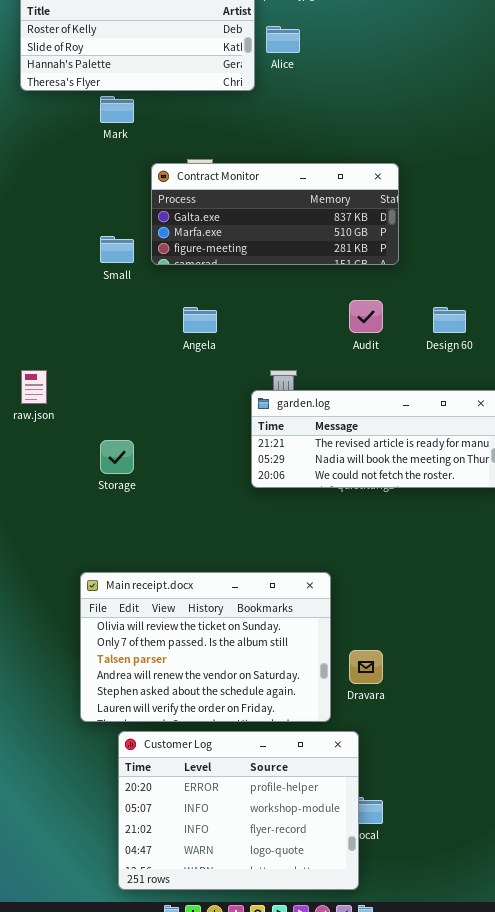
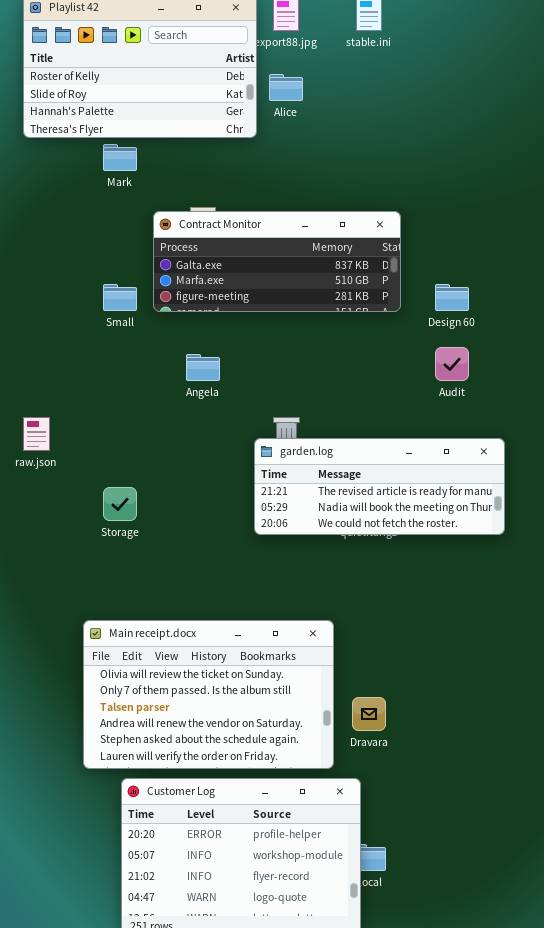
Audit: [349,300,383,333] -> [435,347,469,381], moved
Design 60: [433,307,466,333] -> [435,284,469,311], moved

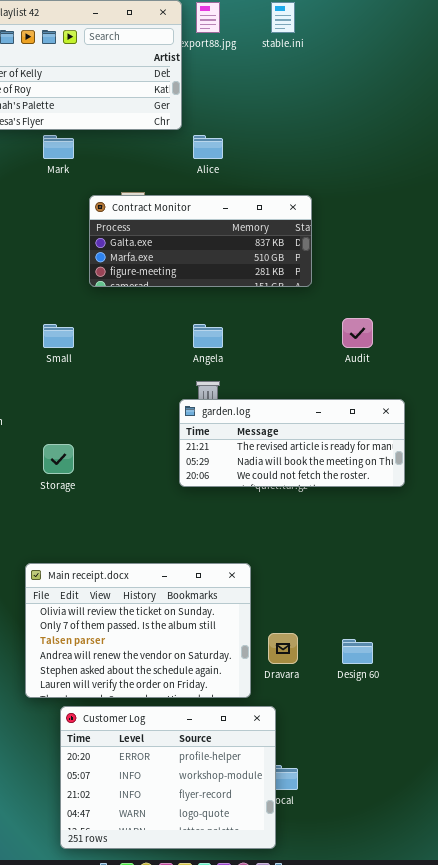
Alice: [269,74,303,101] -> [193,135,223,159], moved
Small: [103,284,137,311] -> [43,324,74,348], moved
Design 60: [435,284,469,311] -> [342,639,373,664], moved
Angela: [186,354,220,381] -> [193,324,223,348], moved

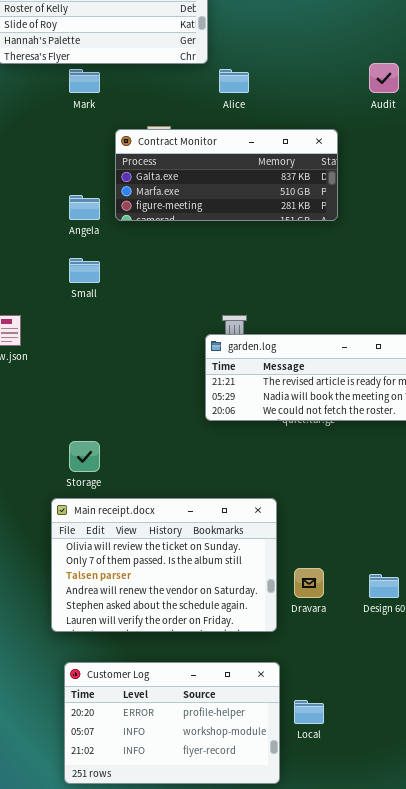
Audit: [342,318,373,348] -> [369,63,399,93], moved
Angela: [193,324,223,348] -> [69,195,100,220], moved
Storage: [43,444,74,474] -> [69,441,100,472], moved
Customer Log: [60,706,276,849] -> [64,662,280,784], moved, resized

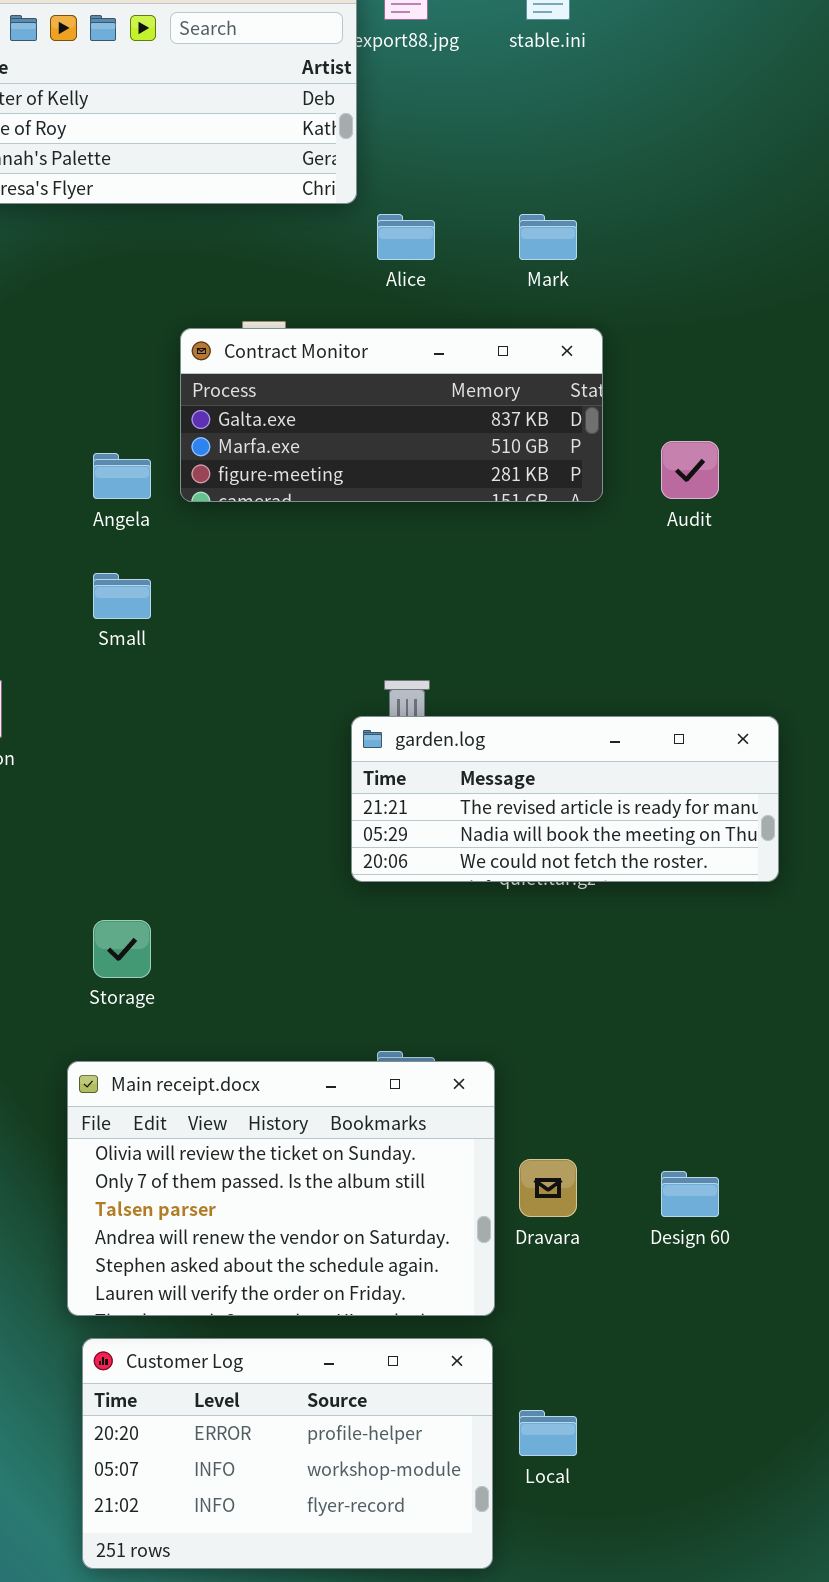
Audit: [369,63,399,93] -> [661,441,719,499], moved
Mark: [69,69,100,93] -> [519,214,577,260], moved
Main receipt.docx: [51,498,277,632] -> [67,1061,495,1316], moved

